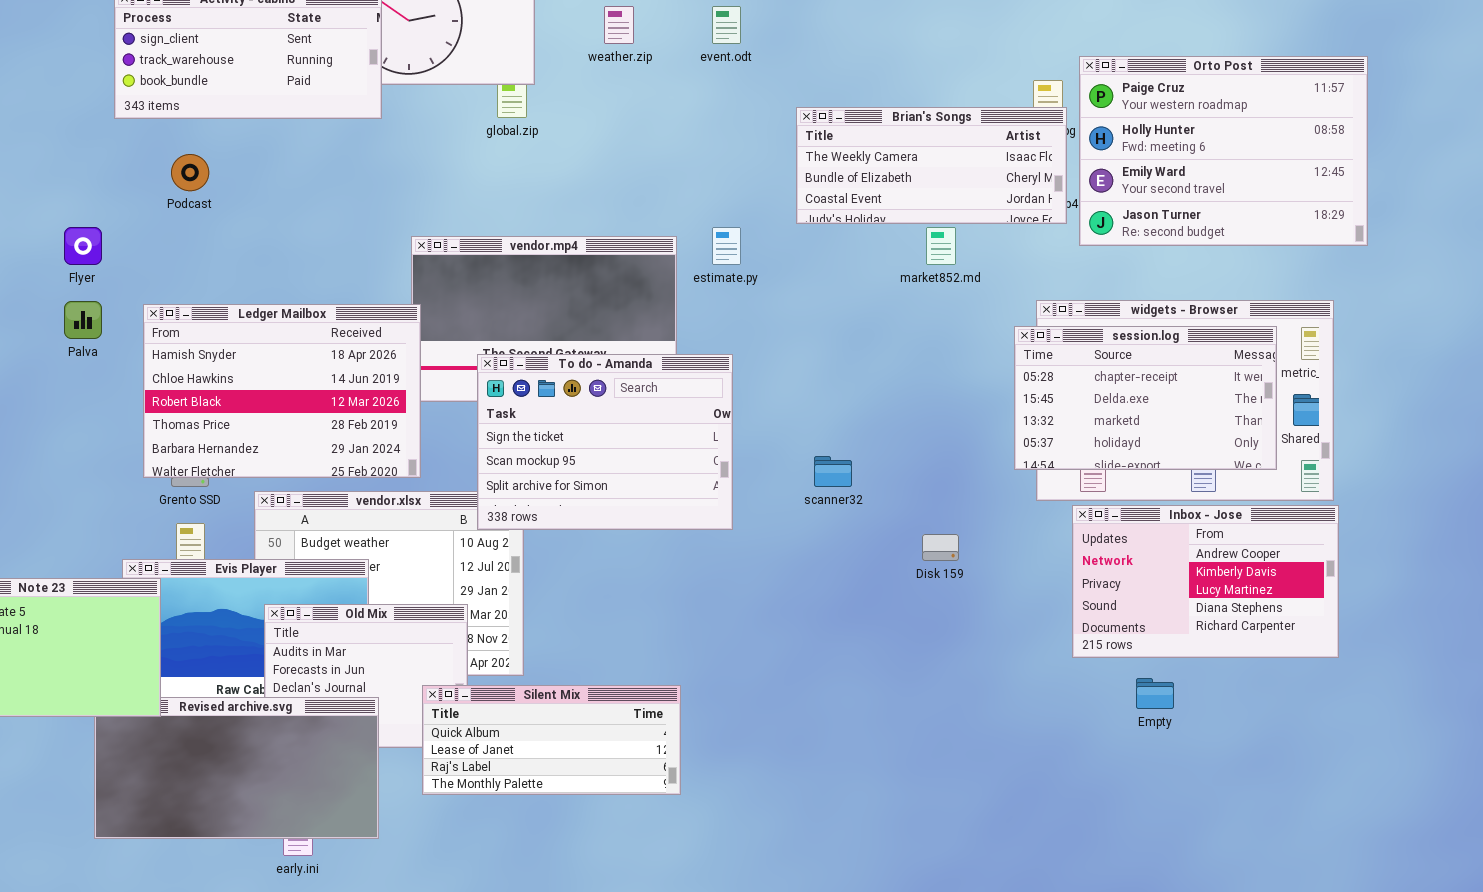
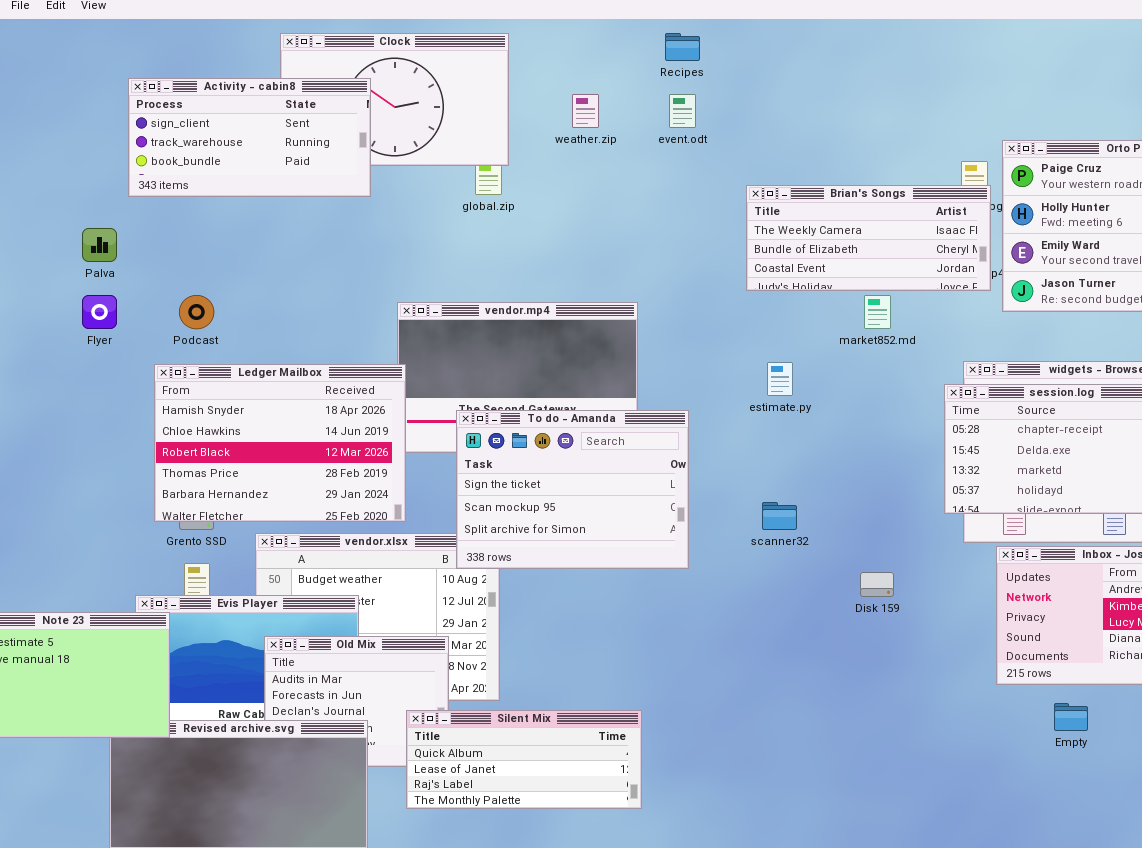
Podcast: [171,154,209,191] -> [179,295,214,329], moved
estimate.py: [712,227,741,265] -> [767,362,793,396], moved
Palva: [64,301,102,339] -> [82,228,117,262], moved

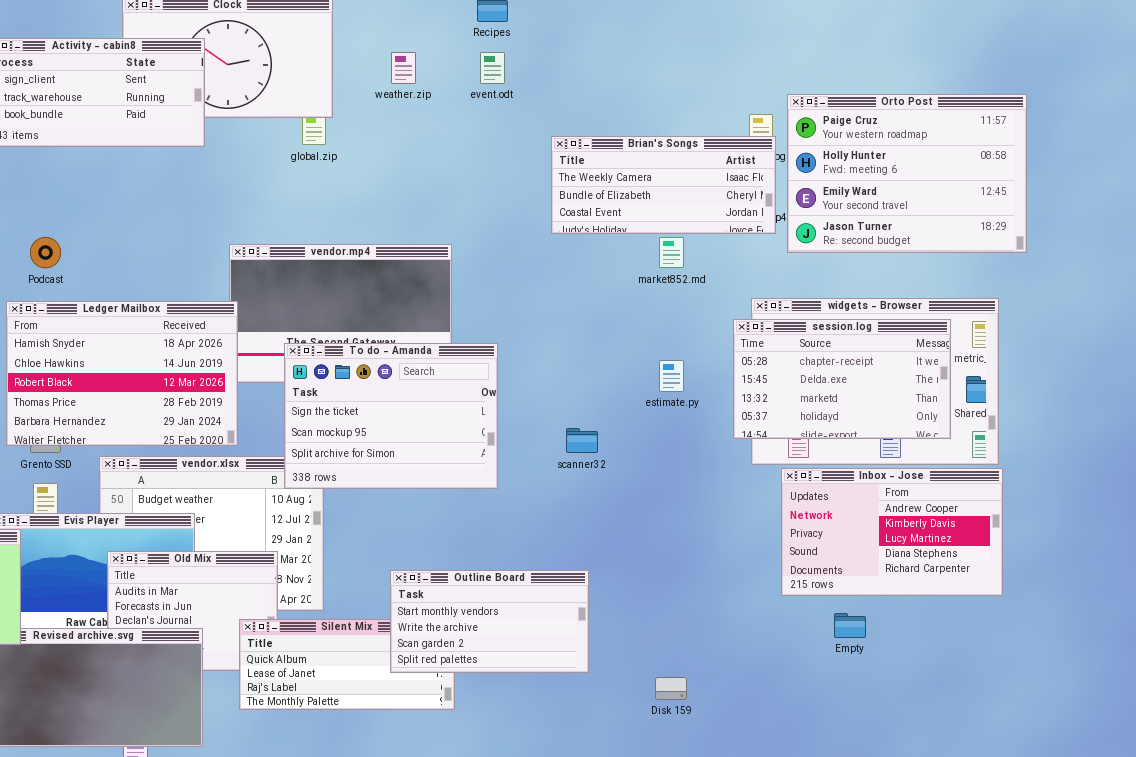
estimate.py: [767,362,793,396] -> [659,360,684,392], moved
Disk 159: [860,572,894,597] -> [655,677,687,700], moved
Outline Board: none -> [390,570,589,673], opened

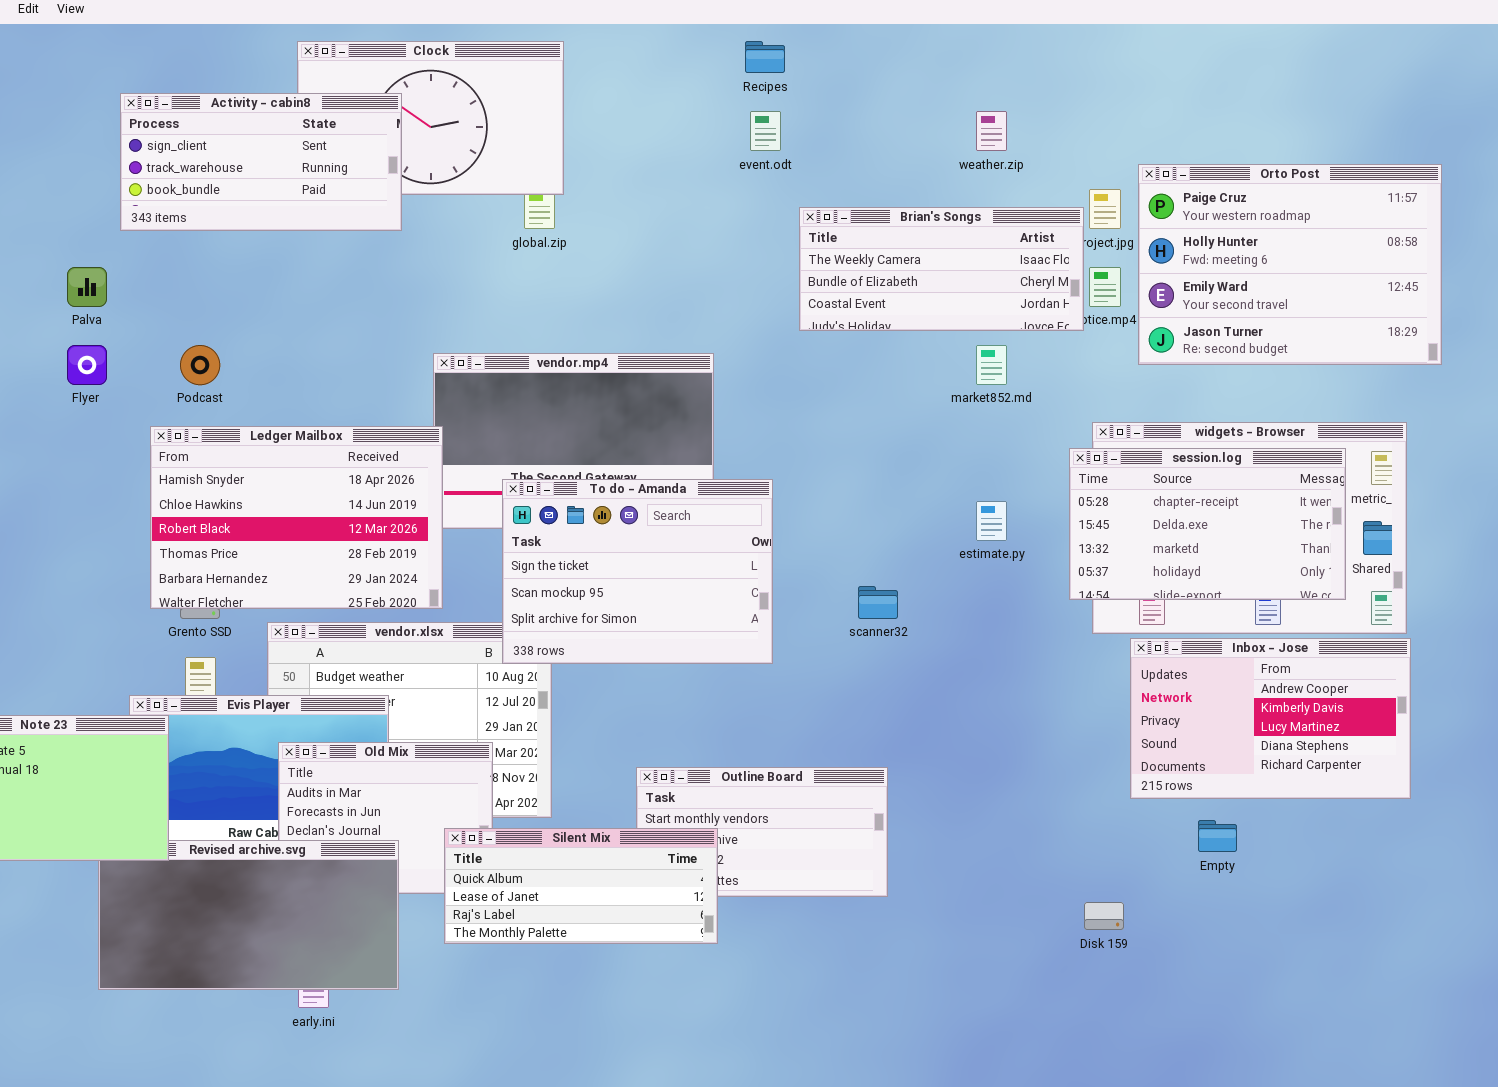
weather.zip: [391,52,416,84] -> [976,111,1007,151], moved
Brian's Songs: [551,136,776,234] -> [799,207,1084,331], moved
Silent Mix: [239,619,455,710] -> [444,828,718,944], raised
Disk 159: [655,677,687,700] -> [1084,902,1124,930], moved

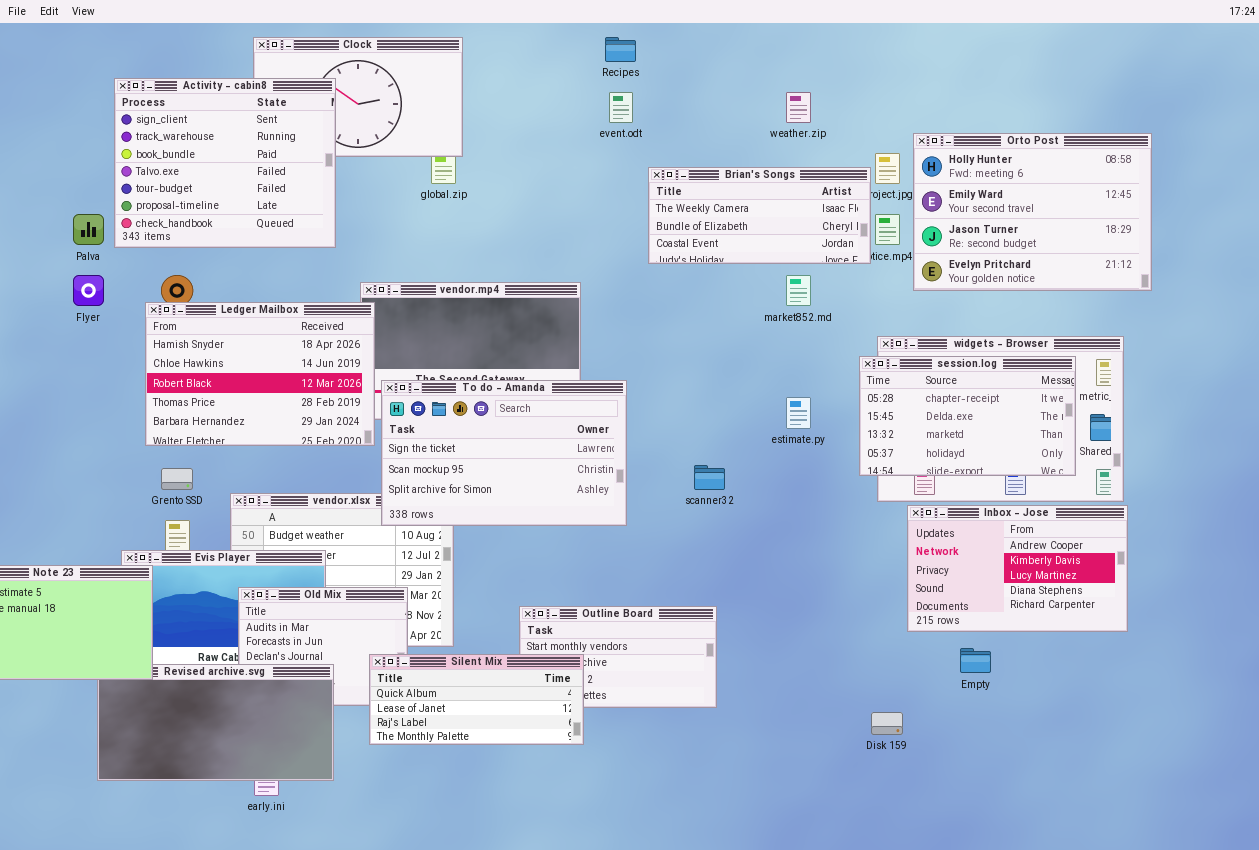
Activity - cabin8: [120,93,402,231] -> [114,78,336,248], resized
Orto Post: [1138,164,1442,365] -> [913,133,1152,291], scrolled down 1 row
Ledger Mailbox: [150,426,443,609] -> [145,302,375,446], moved
To do - Amanda: [502,479,773,664] -> [381,380,627,526], resized

